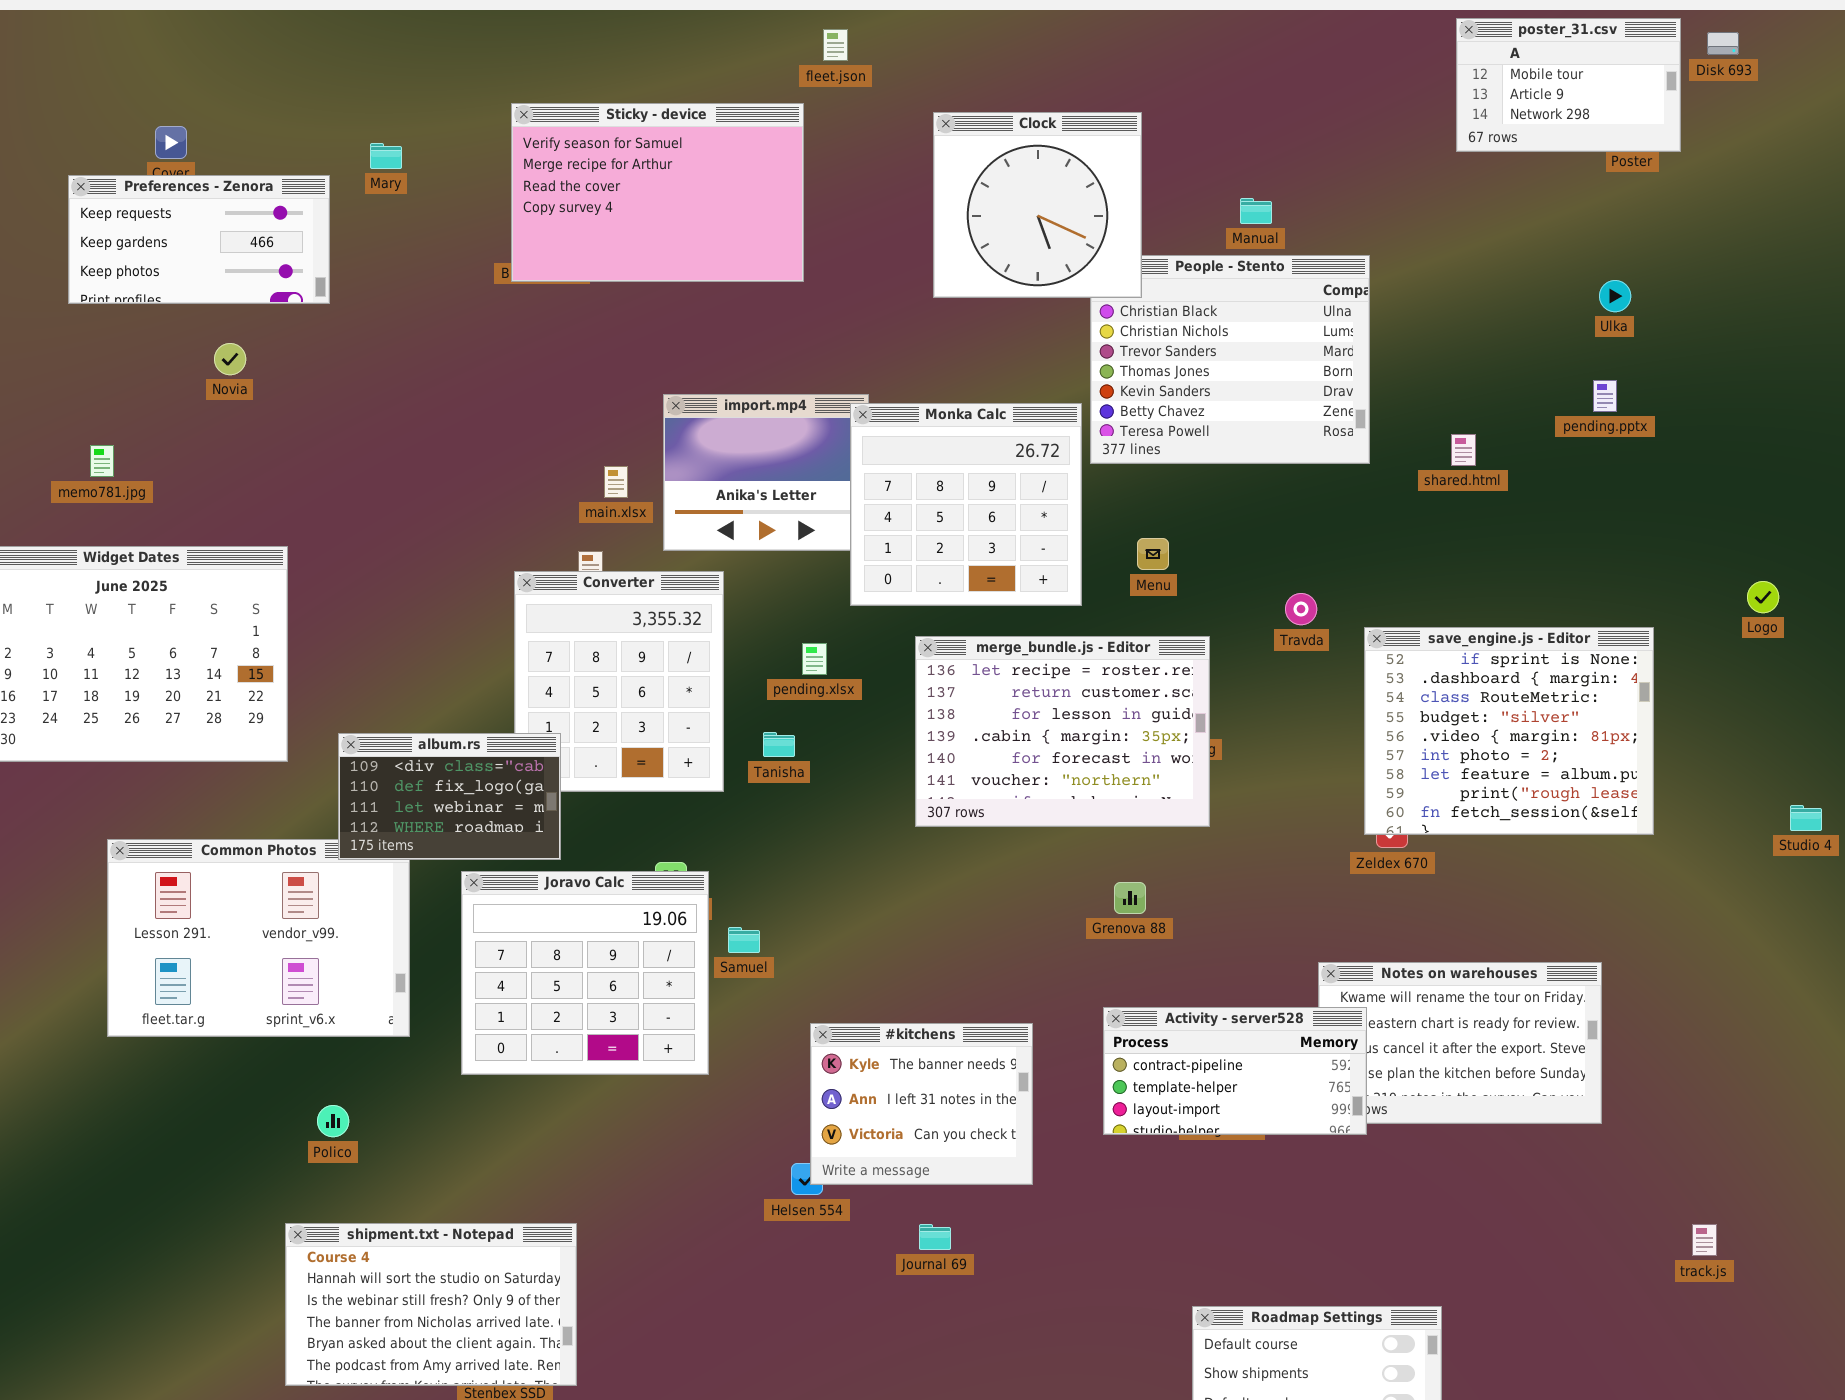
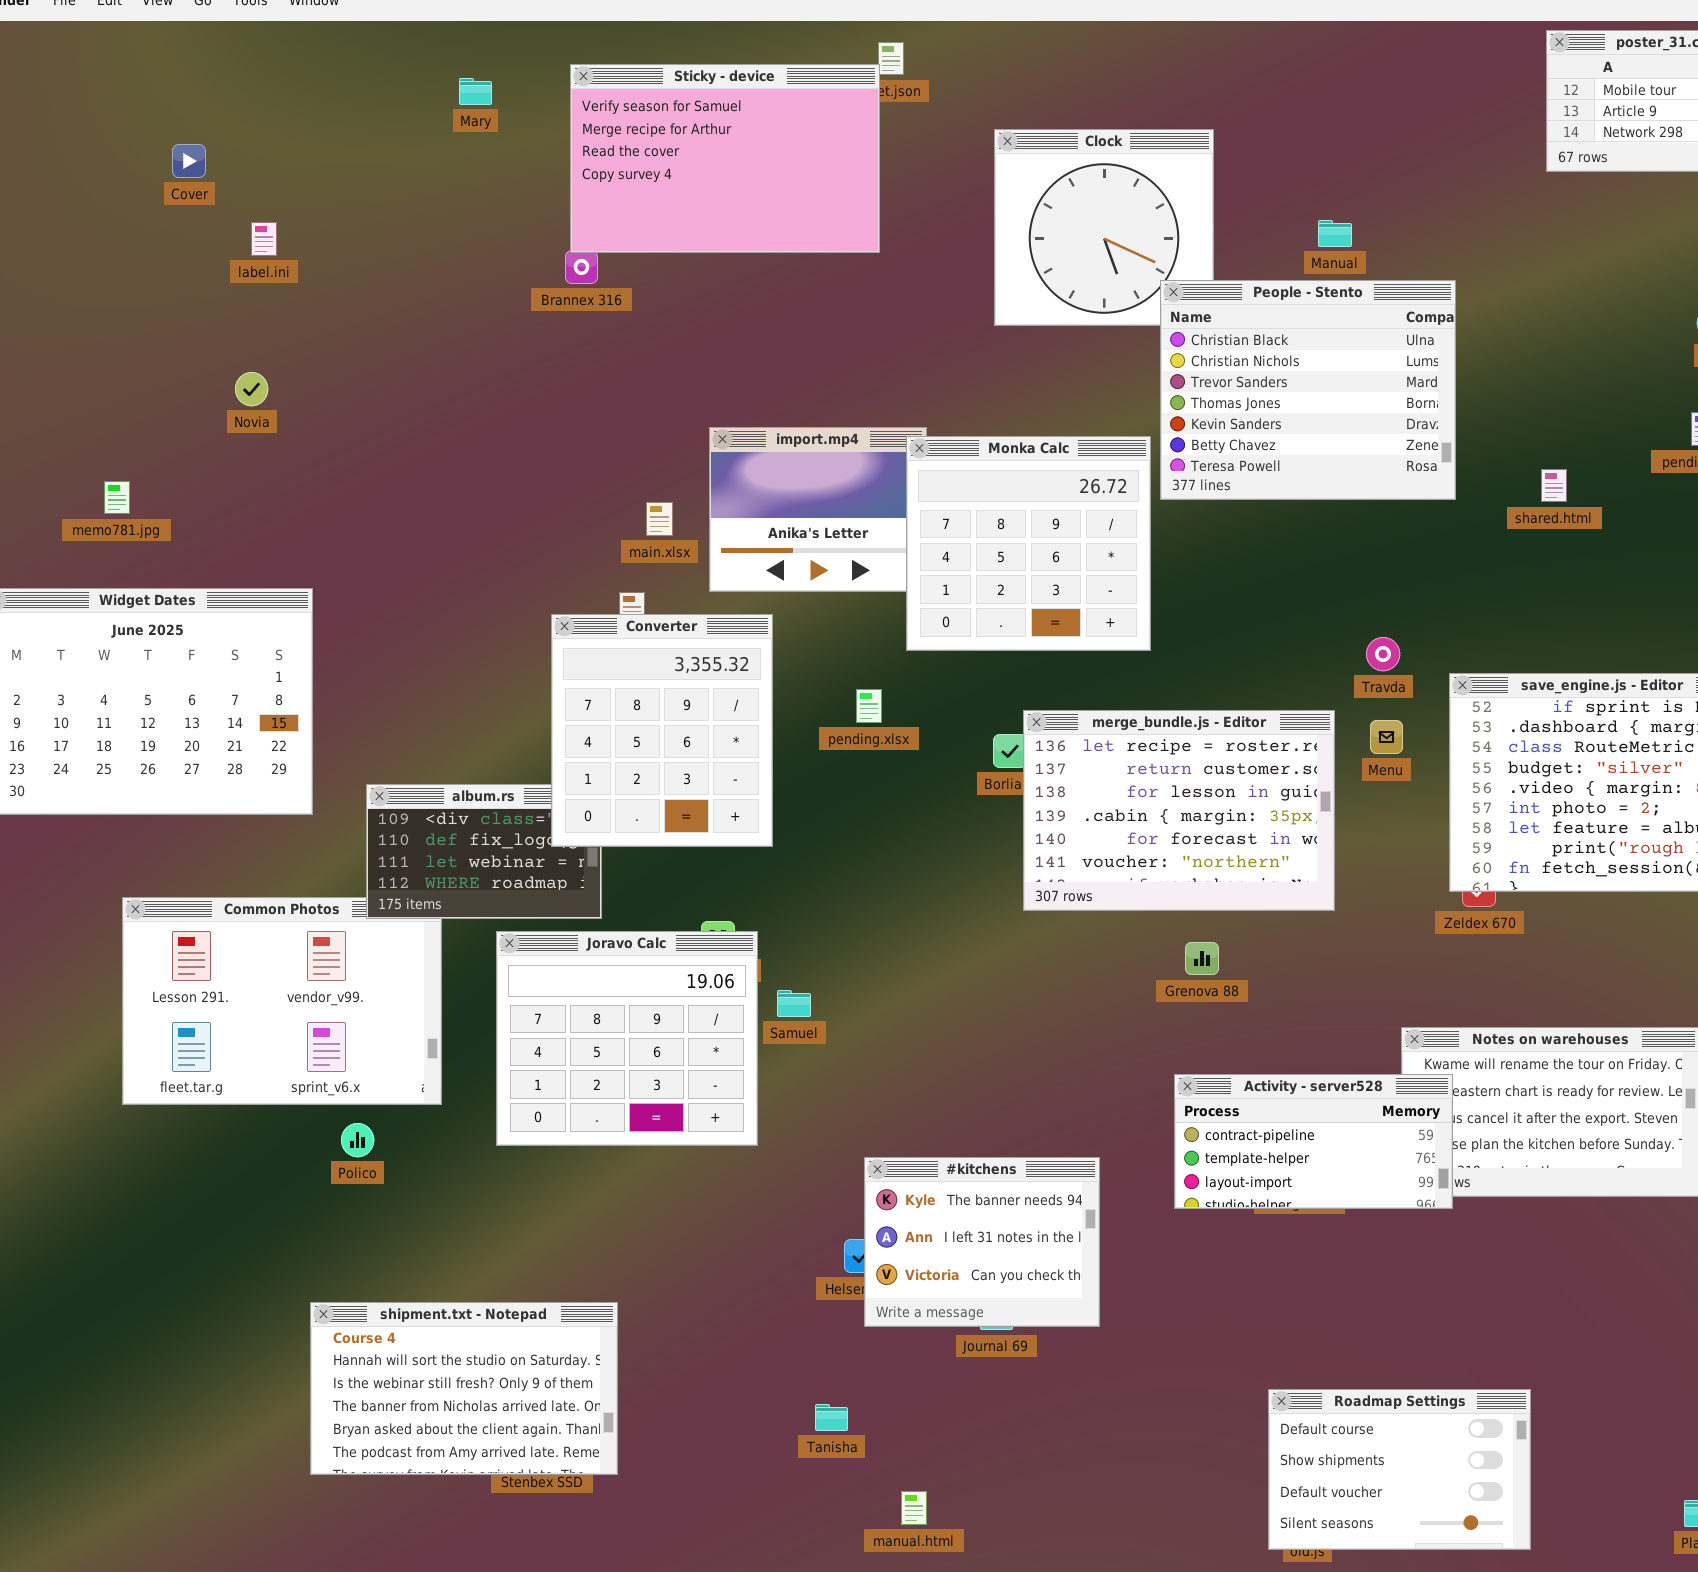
Sticky - device: [511,103,804,282] -> [570,64,880,253], moved
Mary: [370,143,402,169] -> [459,78,492,105], moved
Preferences - Zenora: [68,175,330,304] -> none, closed
People - Stento: [1090,255,1370,464] -> [1160,280,1456,500], raised
Menu: [1137,538,1169,570] -> [1370,720,1403,754], moved
Converter: [514,571,724,792] -> [551,614,773,847], raised
merge_bundle.js - Editor: [915,636,1210,827] -> [1023,710,1335,911], moved
Tanisha: [763,732,795,757] -> [815,1404,848,1431], moved
#kitchens: [810,1023,1033,1185] -> [864,1157,1100,1327], moved
Polico: [317,1105,349,1137] -> [341,1123,374,1157], moved

